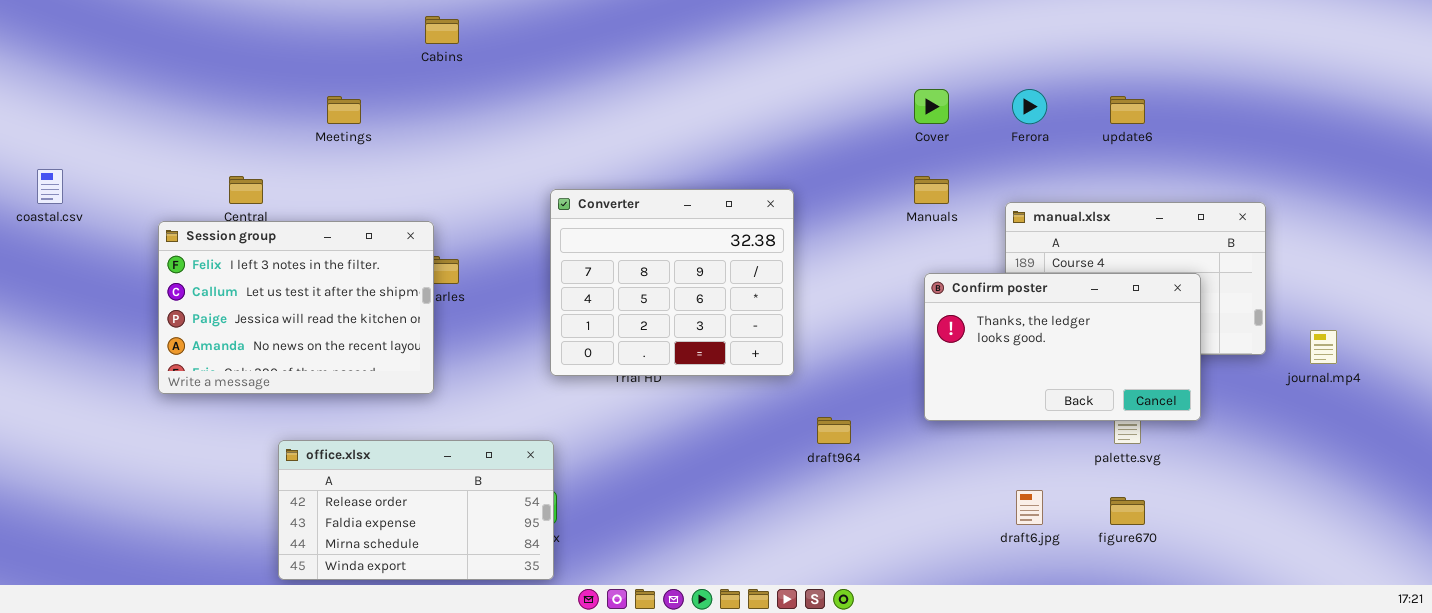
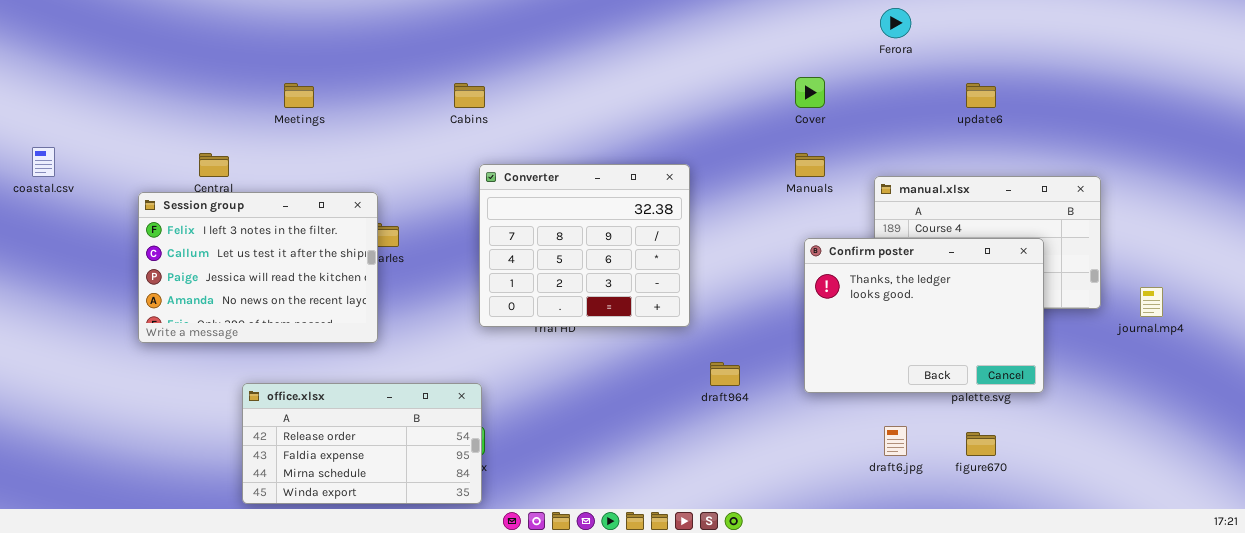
Cabins: [425,16,459,44] -> [454,83,485,108], moved
Ferora: [1012,89,1047,124] -> [880,8,911,38], moved
Confirm poster: [924,273,1201,421] -> [804,238,1044,393], resized

